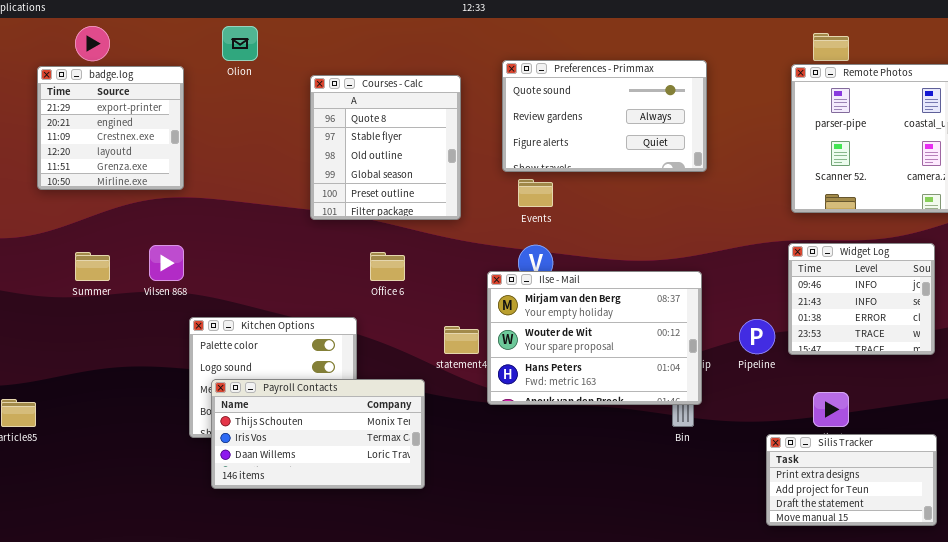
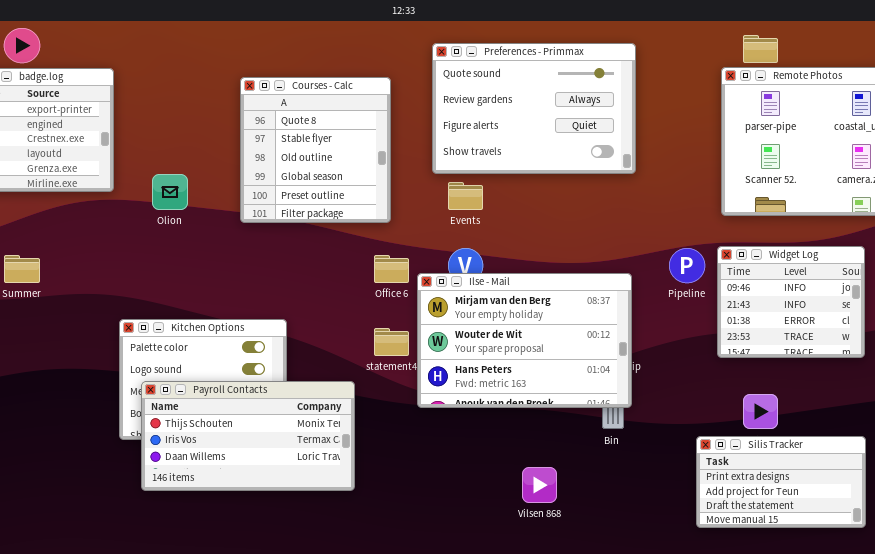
Olion: [222,26,258,61] -> [152,174,188,210], moved
Preferences - Primmax: [502,60,707,172] -> [432,43,636,174], resized
Vilsen 868: [149,245,184,281] -> [522,467,557,503], moved
Office 6: [370,252,405,281] -> [374,255,409,283], moved
Pipeline: [739,319,775,354] -> [669,248,705,283], moved

